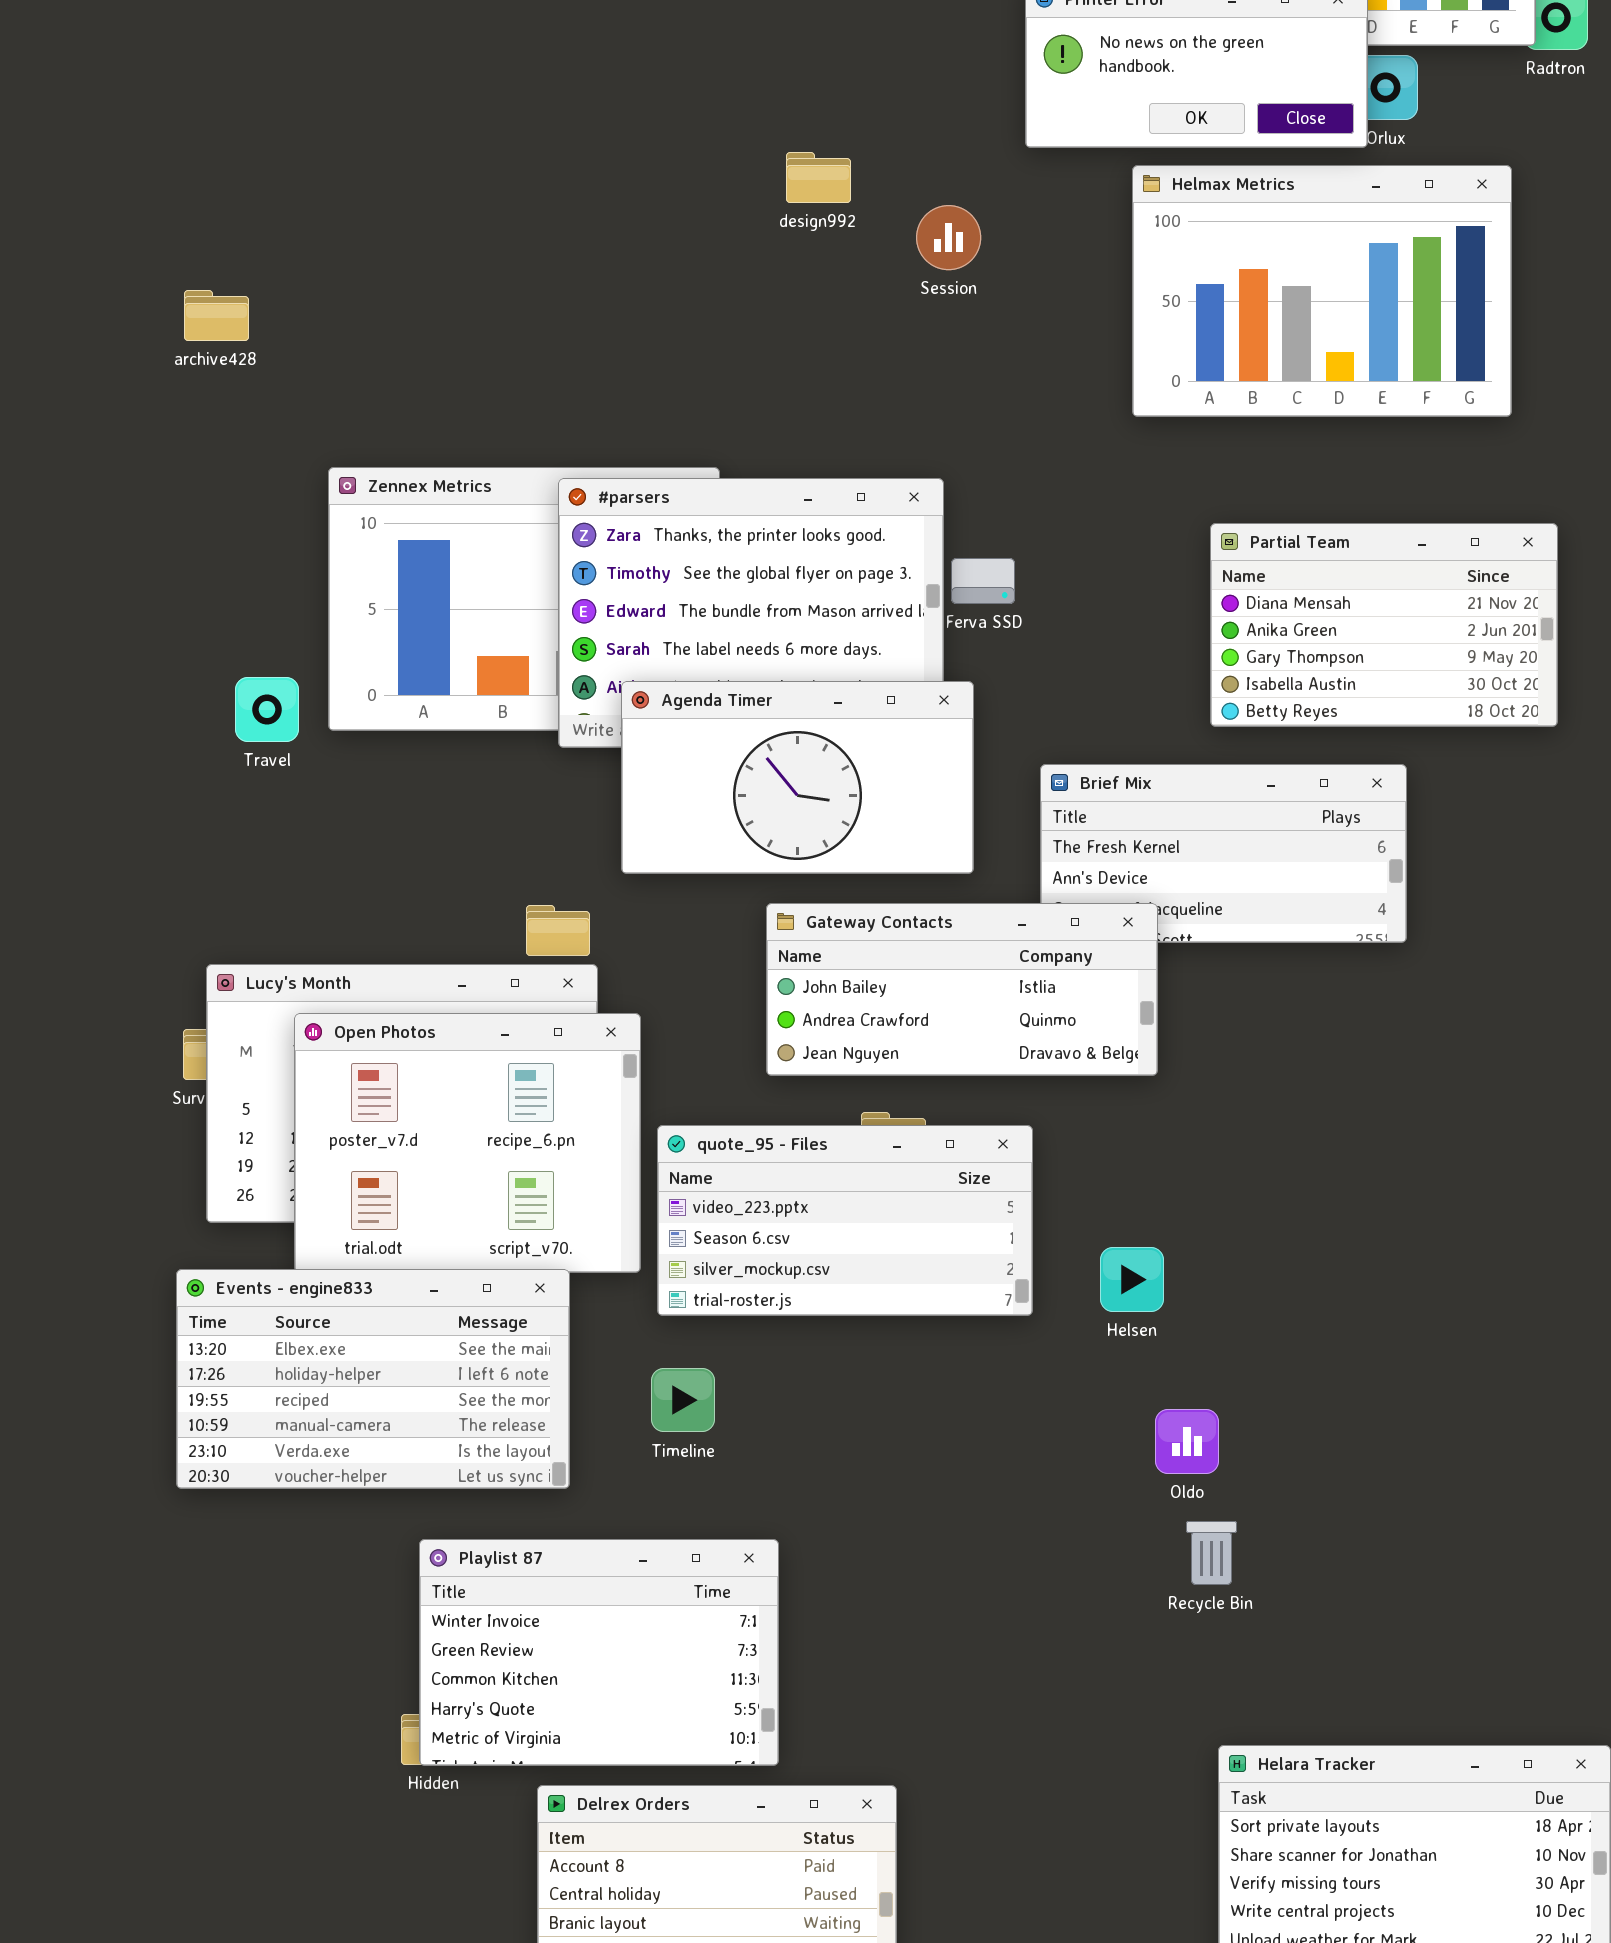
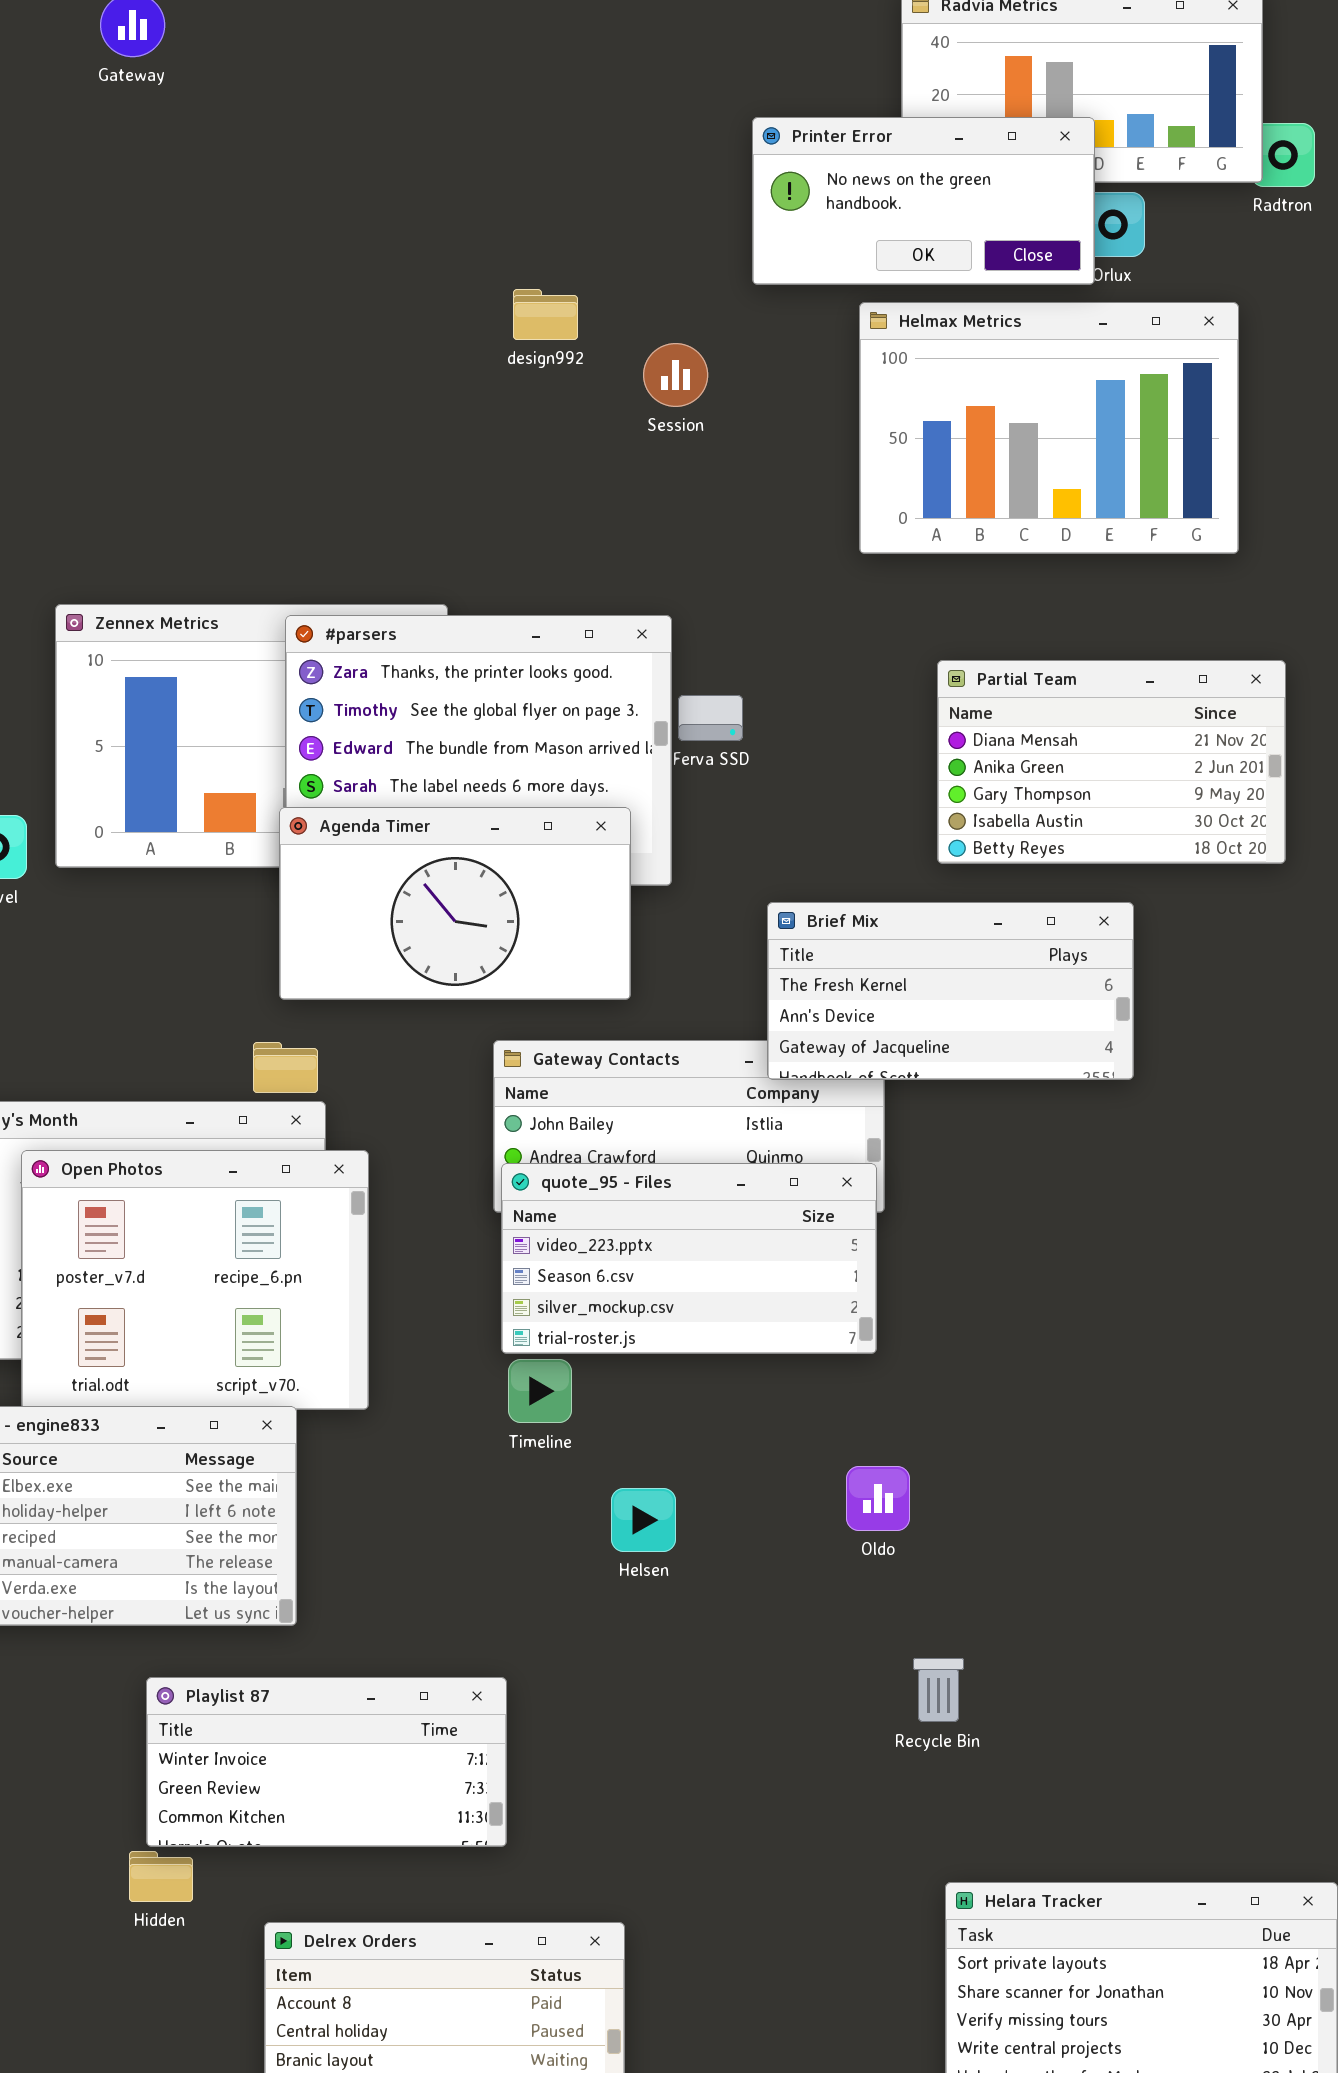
Agenda Timer: [621,681,974,874] -> [279,807,631,1000], moved
Brief Mix: [1040,764,1407,943] -> [767,902,1134,1080], raised
quote_95 - Files: [657,1125,1033,1316] -> [501,1163,877,1354], moved
Helsen: [1100,1247,1164,1312] -> [611,1488,676,1552], moved
Timeline: [651,1368,715,1432] -> [508,1359,572,1423], moved
Oldo: [1155,1409,1219,1474] -> [846,1466,910,1531], moved
Playlist 87: [419,1539,779,1766] -> [146,1677,507,1847], resized

